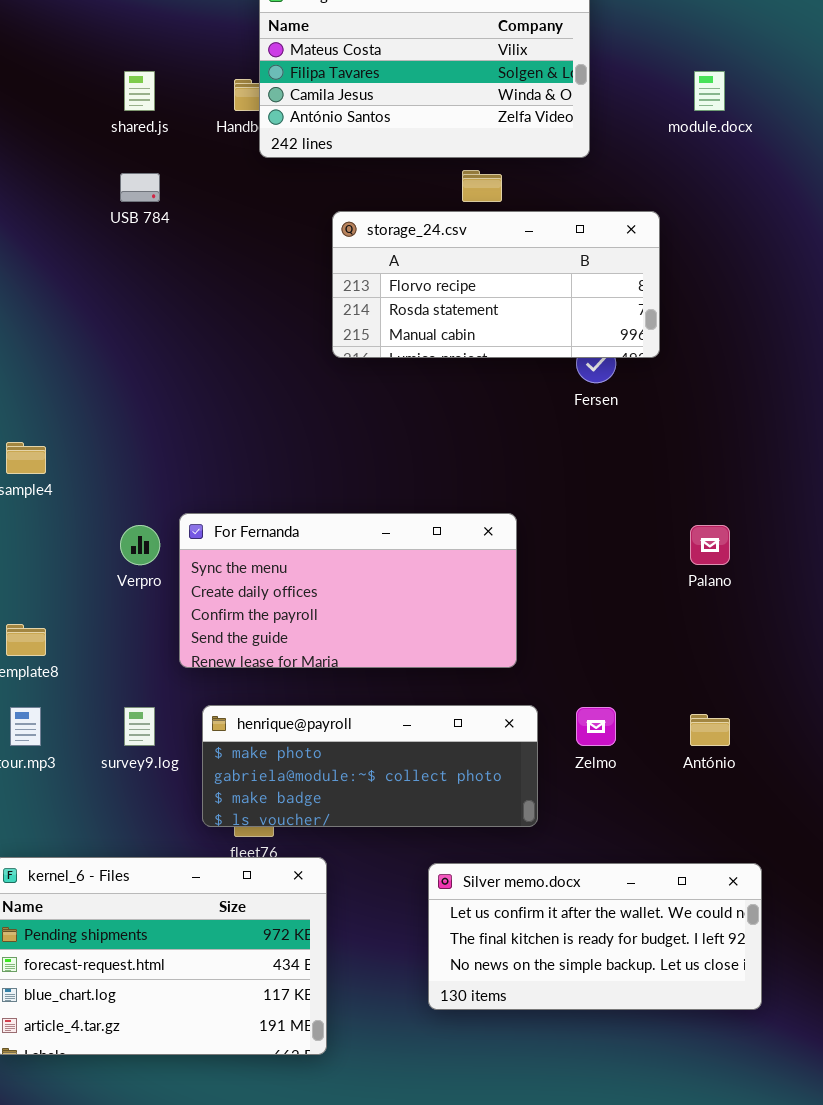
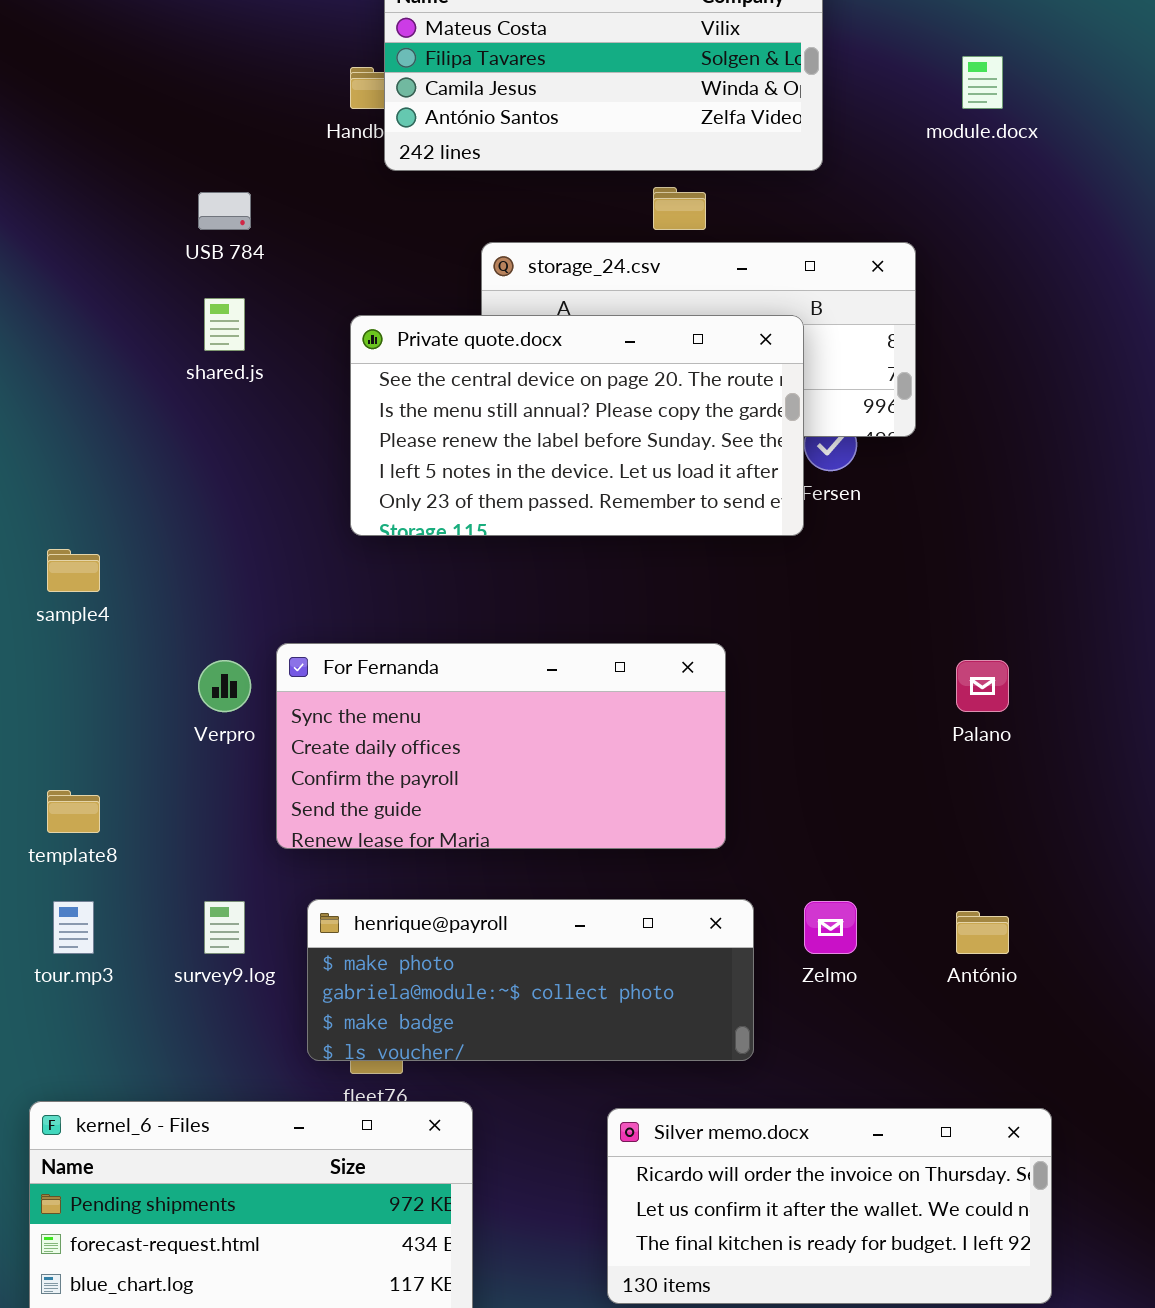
shared.js: [124,71,155,111] -> [204,298,245,351], moved
Private quote.docx: none -> [350,315,804,536], opened
Silver memo.docx: [428,863,762,1010] -> [607,1108,1052,1304], scrolled up 1 row

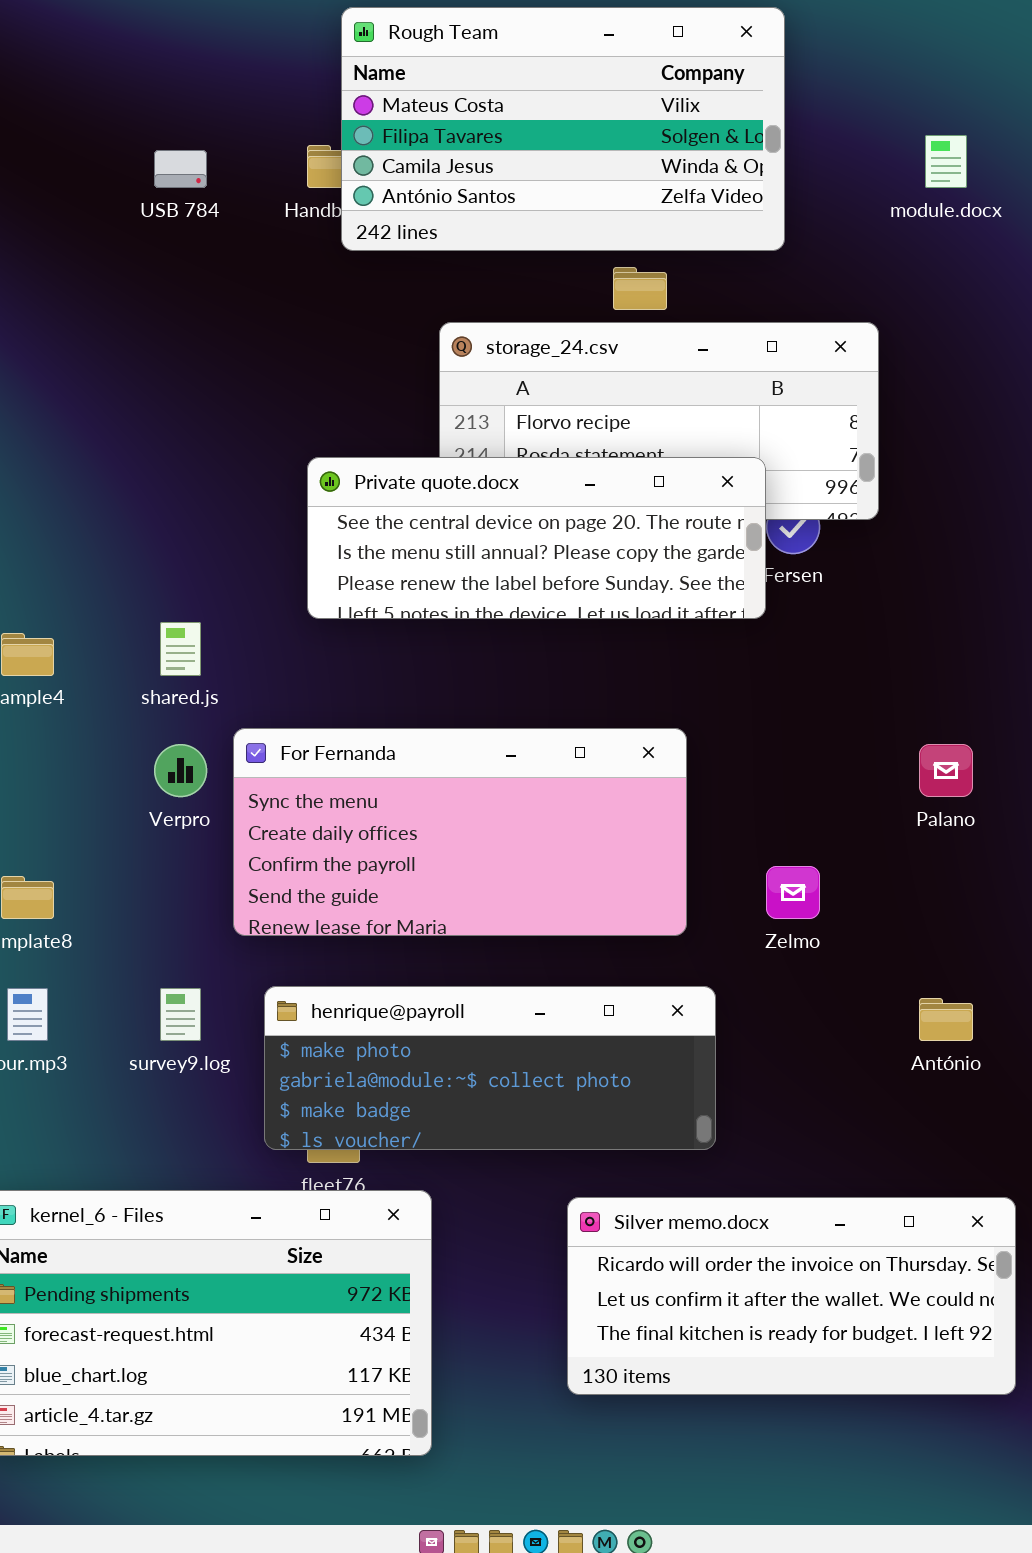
USB 784: [198,192,251,230] -> [154,150,207,188], moved
shared.js: [204,298,245,351] -> [160,622,201,676], moved
Private quote.docx: [350,315,804,536] -> [307,457,766,619], resized
Zelmo: [804,901,857,954] -> [766,866,820,919], moved

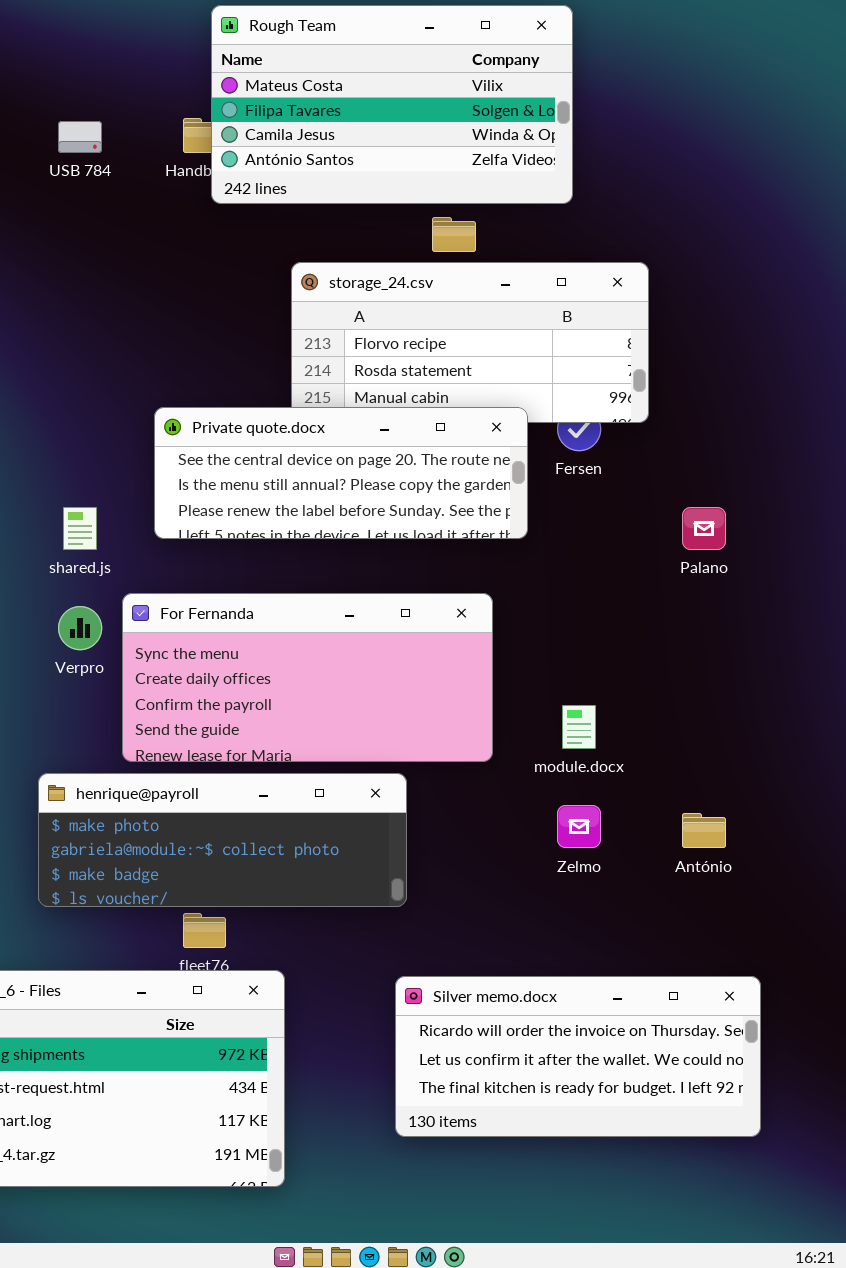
module.docx: [925,135,967,188] -> [562,705,596,749], moved
Private quote.docx: [307,457,766,619] -> [154,407,528,539], moved
Palano: [919,744,973,797] -> [682,507,726,550], moved
Zelmo: [766,866,820,919] -> [557,805,601,848], moved
henrique@payroll: [264,986,716,1150] -> [38,773,407,907], moved

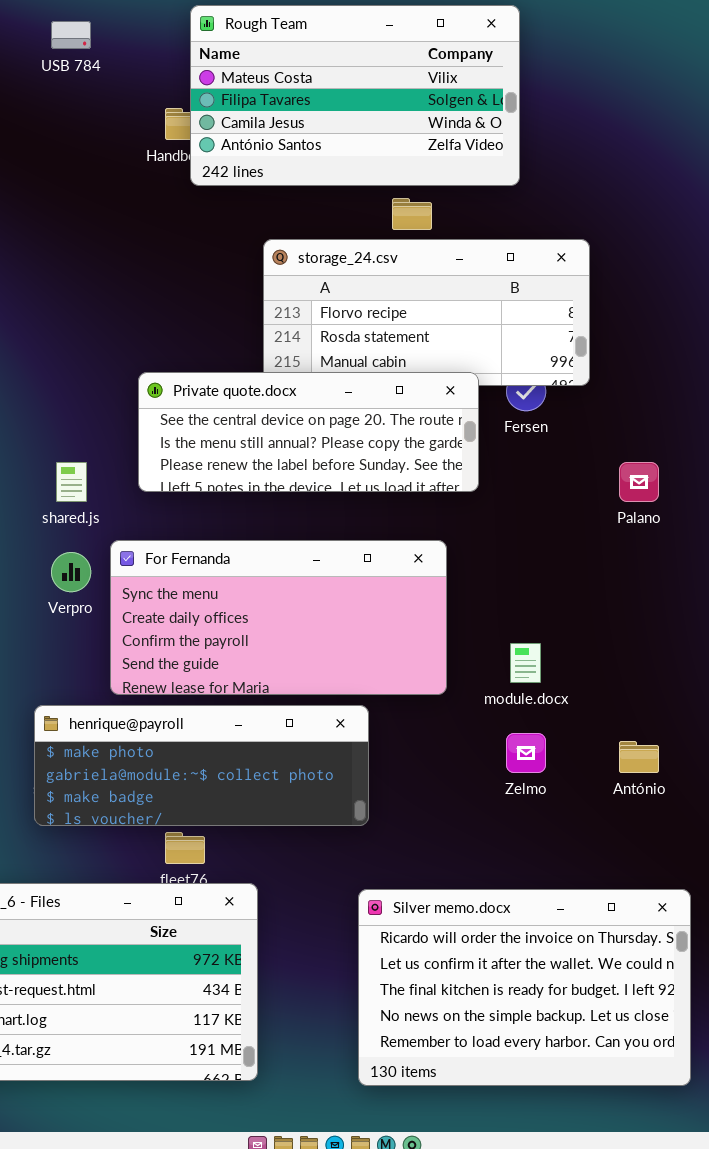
USB 784: [58,121,102,153] -> [51,21,91,49], moved
Silver memo.docx: [395,976,761,1137] -> [358,889,691,1086], resized

